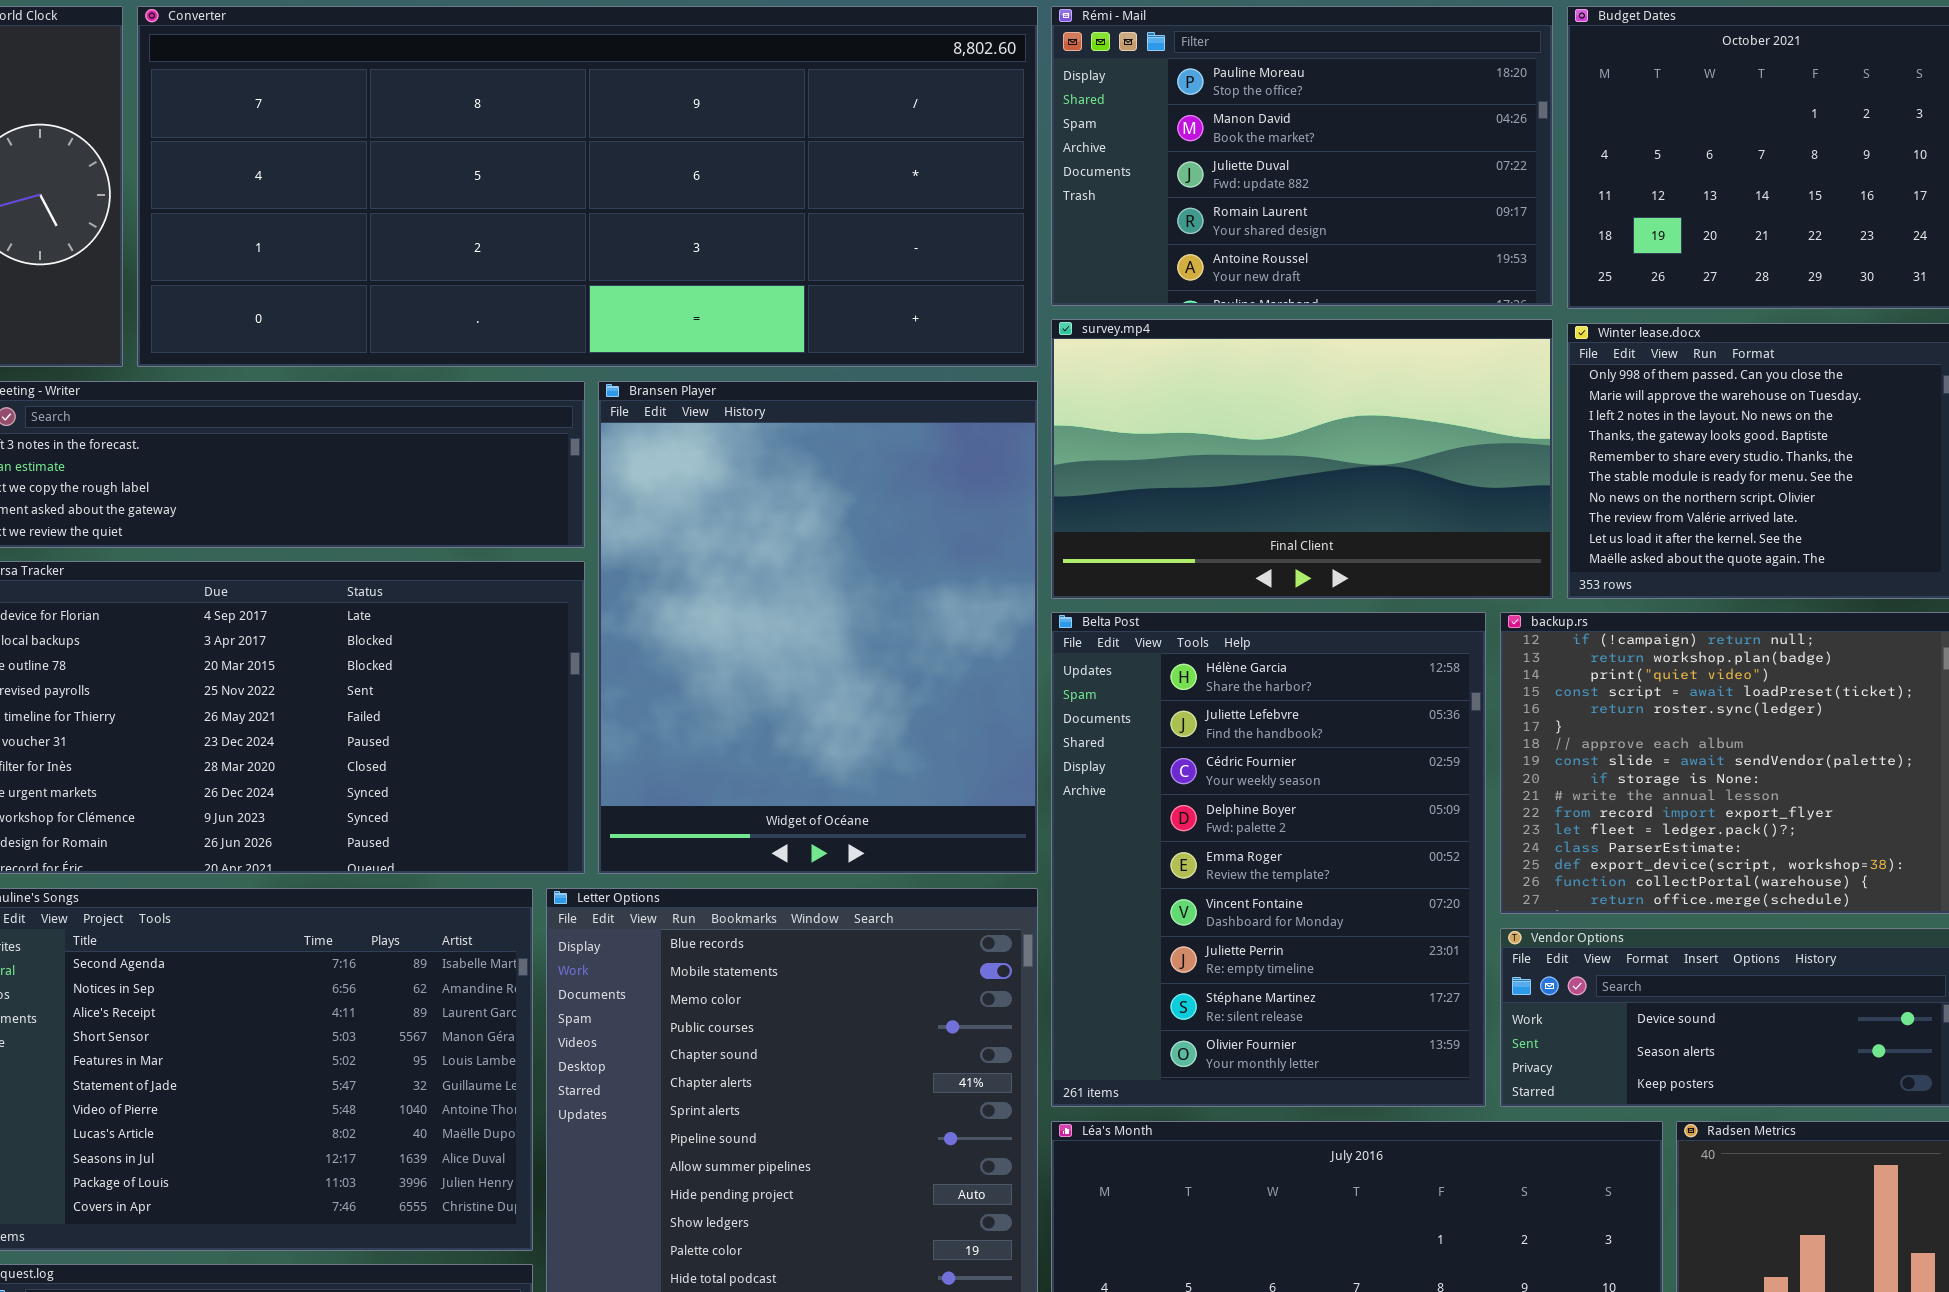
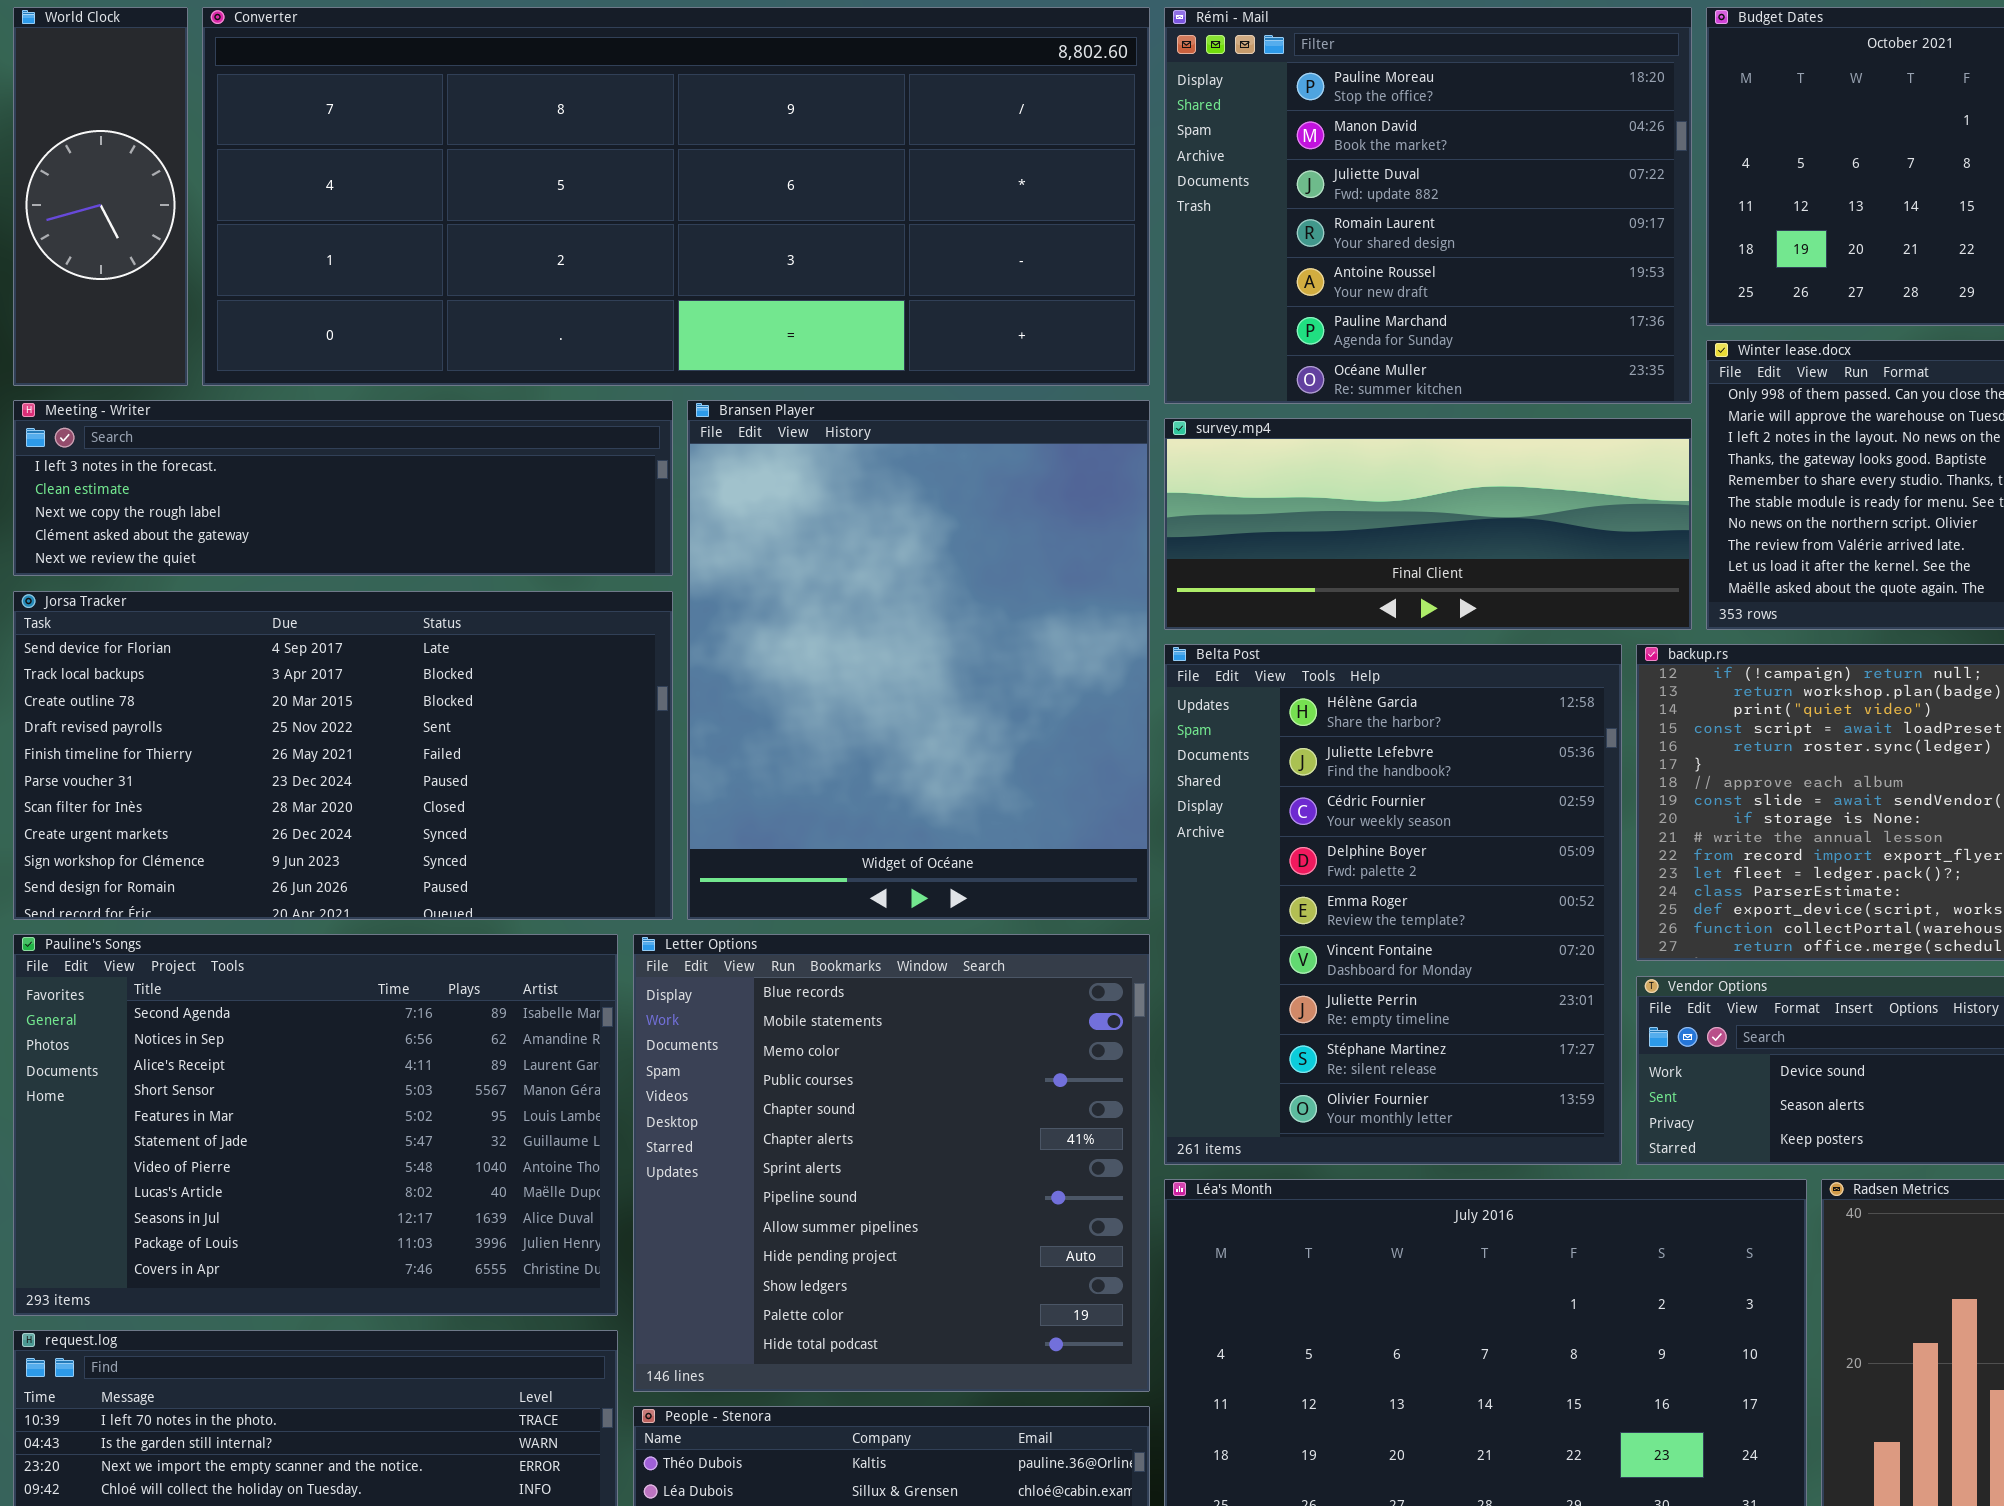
Rémi - Mail: [1051,6,1553,306] -> [1164,7,1692,404], resized
survey.mp4: [1051,319,1553,599] -> [1164,418,1692,630], resized

